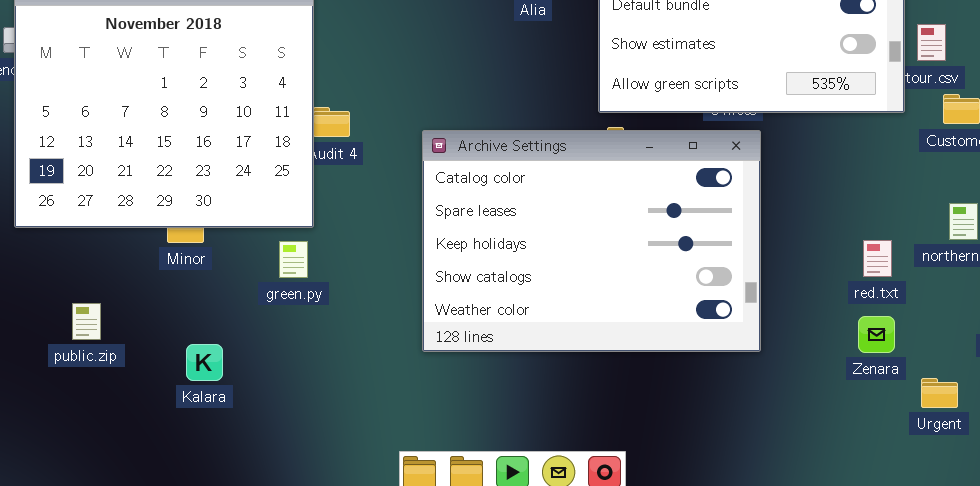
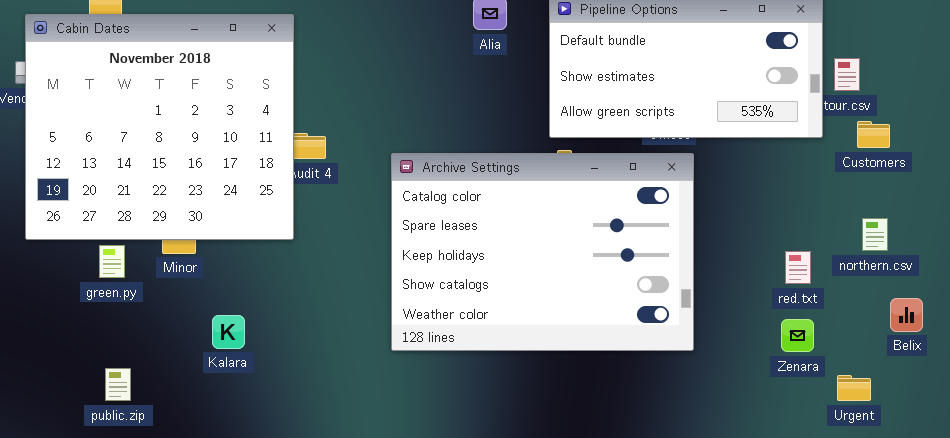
green.py: [279,241,308,278] -> [99,245,125,278], moved
public.zip: [72,303,101,340] -> [105,368,131,401], moved
Kalara: [186,344,223,381] -> [212,315,245,349], moved

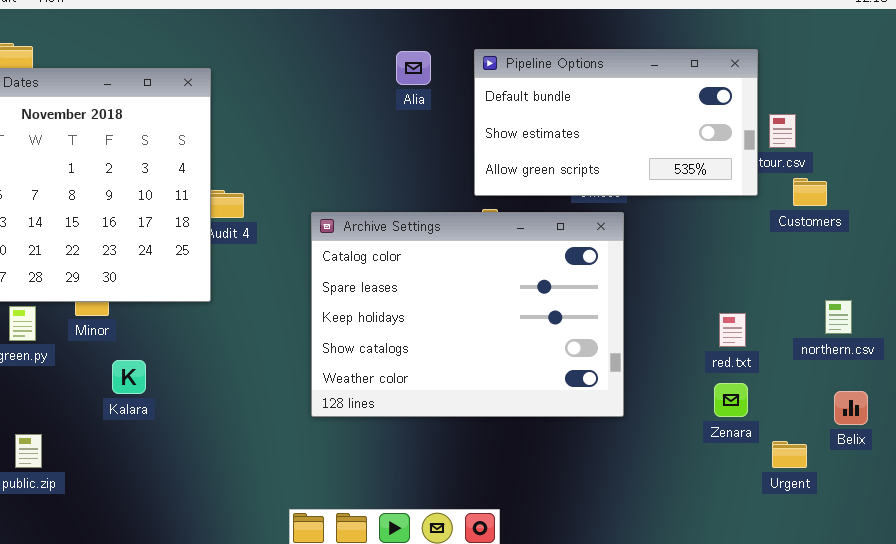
northern.csv: [862,218,888,251] -> [825,300,852,334], moved
Belix: [890,298,923,332] -> [834,391,868,425], moved
Kalara: [212,315,245,349] -> [112,360,146,394], moved

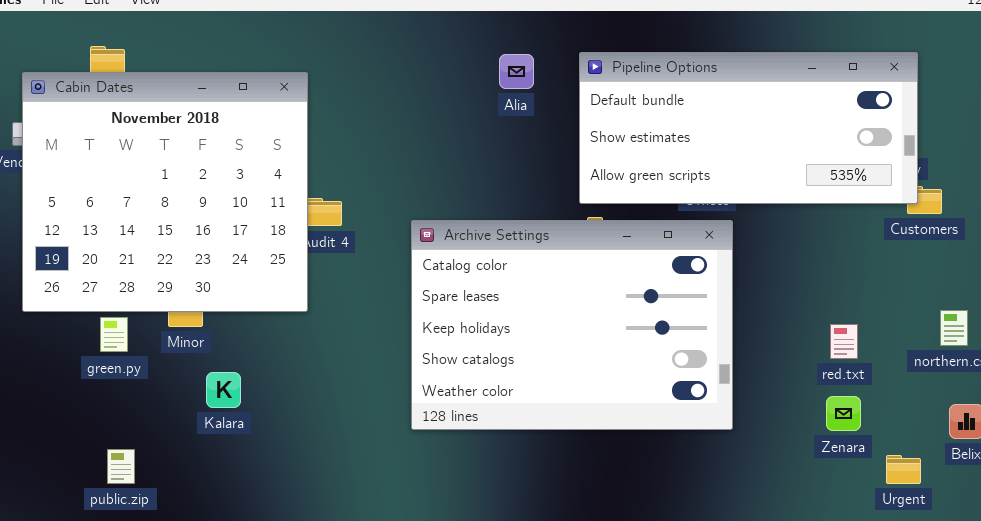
Pipeline Options: [474,49,758,196] -> [579,52,918,204], resized

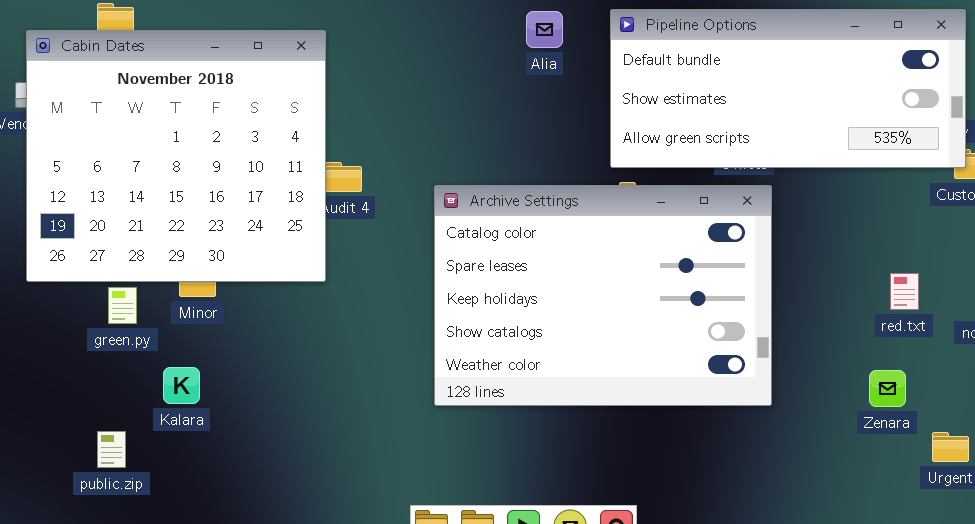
red.txt: [830,324,858,359] -> [890,273,919,310], moved
Kalara: [206,372,241,408] -> [163,367,200,404], moved
public.zip: [107,449,135,484] -> [97,431,126,468], moved

